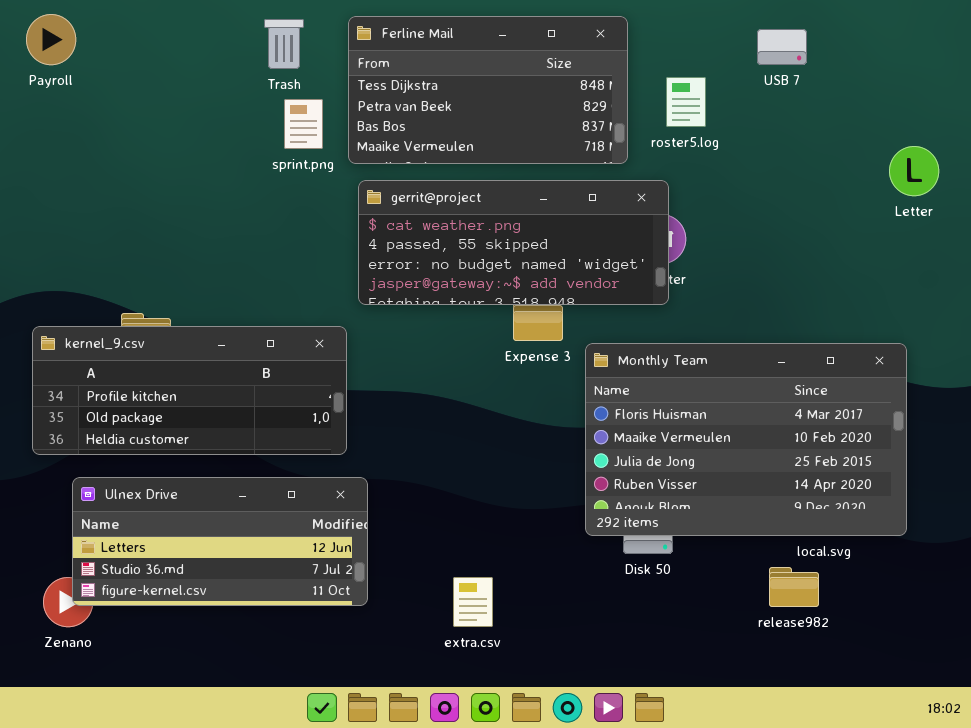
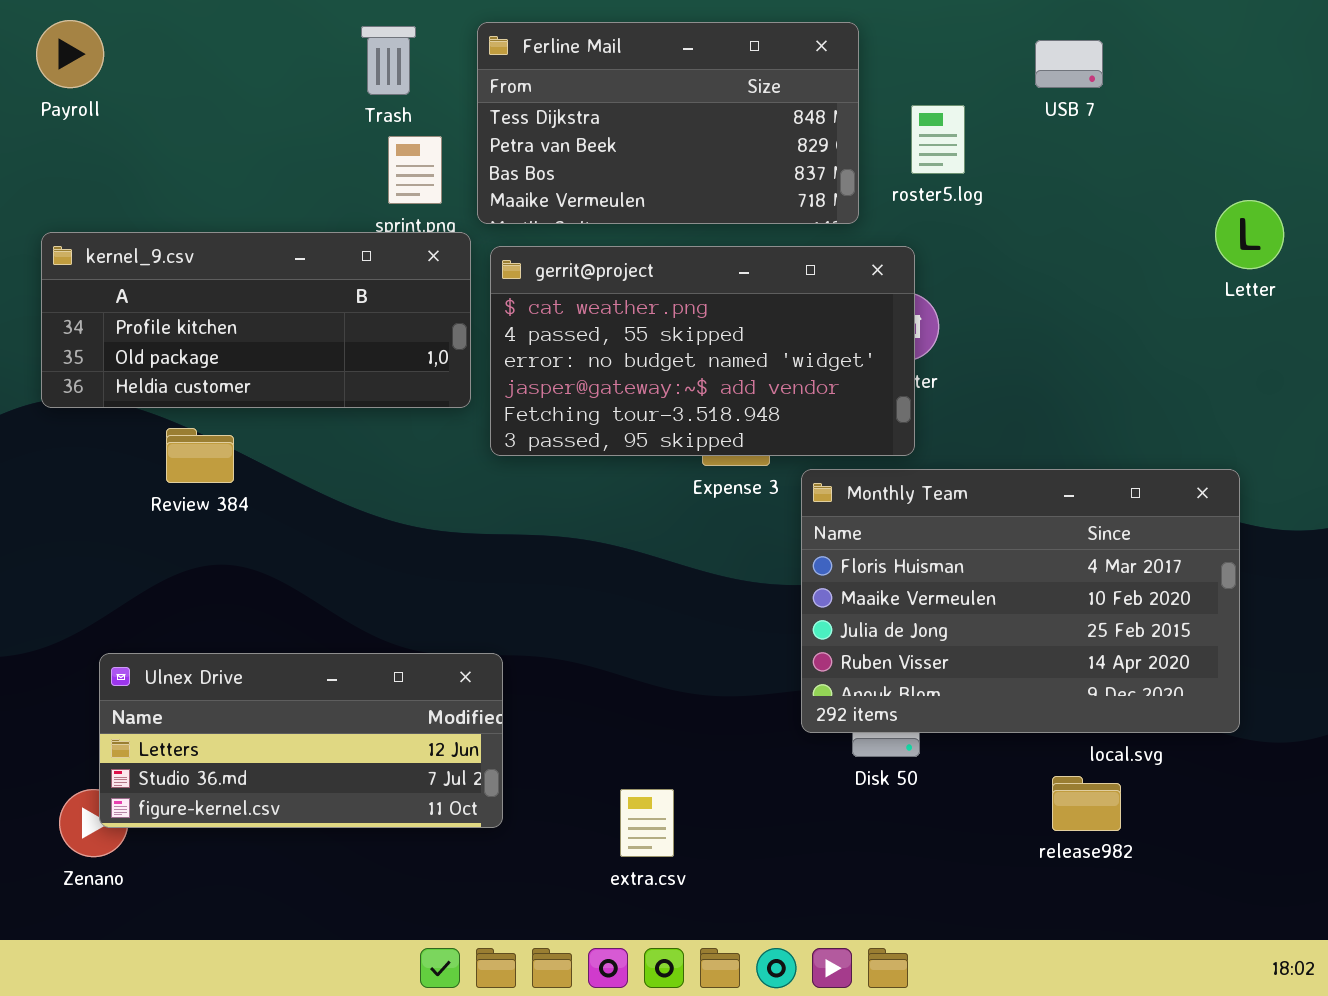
gerrit@project: [358,180,669,305] -> [490,246,915,456], resized
kernel_9.csv: [32,326,347,455] -> [41,232,471,408], moved

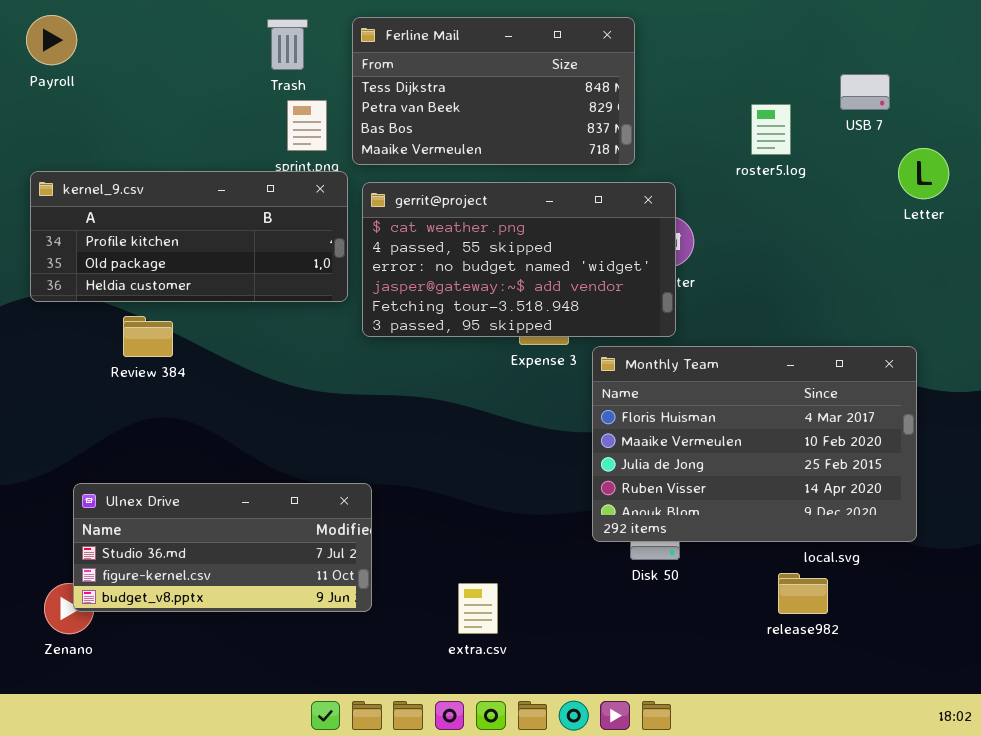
USB 7: [1035,40,1103,88] -> [840,74,890,110], moved
roster5.log: [911,105,965,174] -> [751,104,791,155], moved
Ulnex Drive: [99,653,503,828] -> [73,483,372,612], scrolled down 1 row

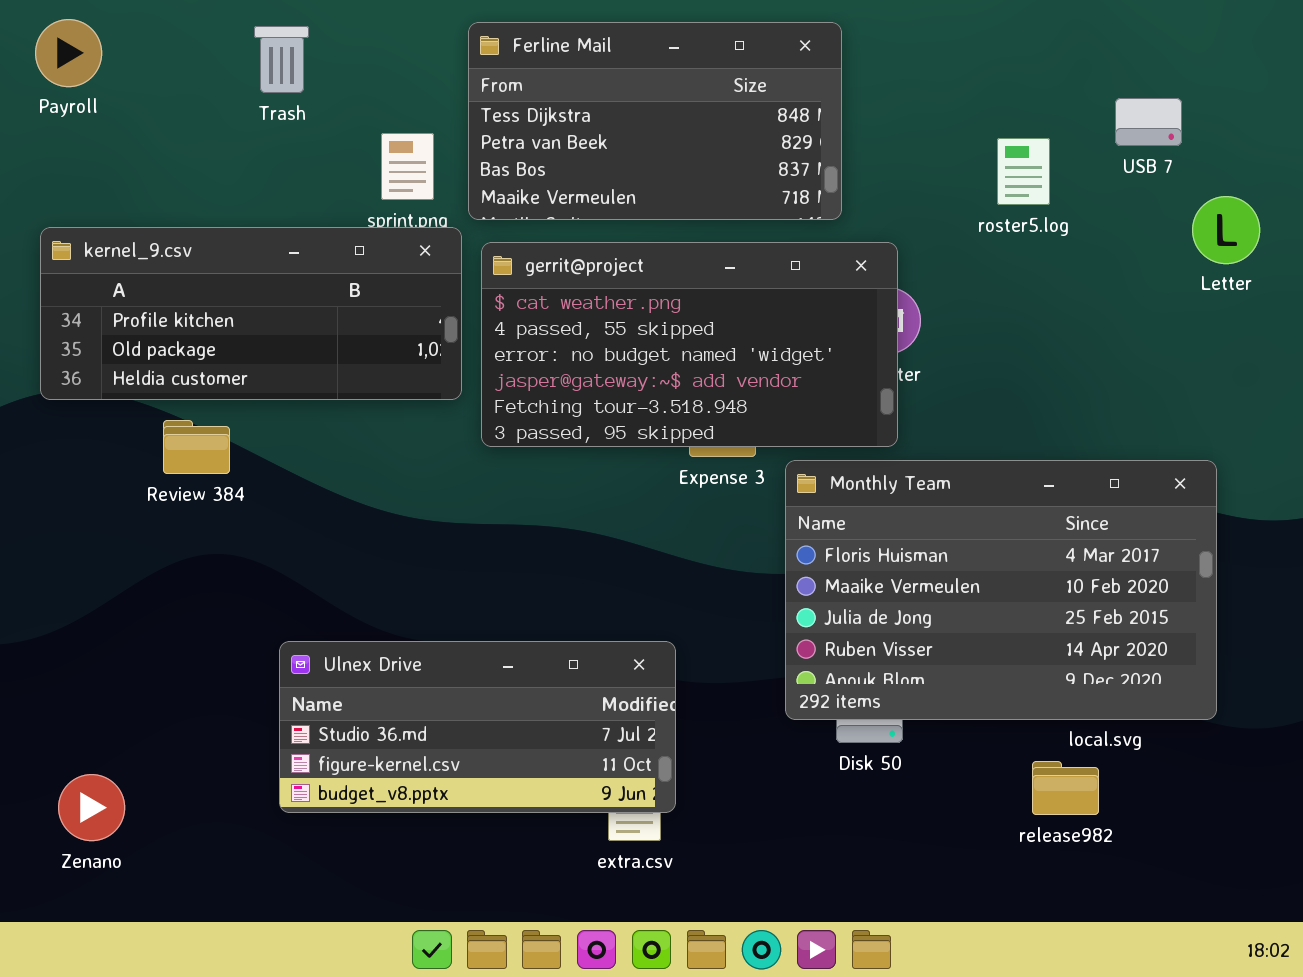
Trash: [267,19,308,70] -> [254,26,309,93], moved
Ulnex Drive: [73,483,372,612] -> [279,641,676,813], moved

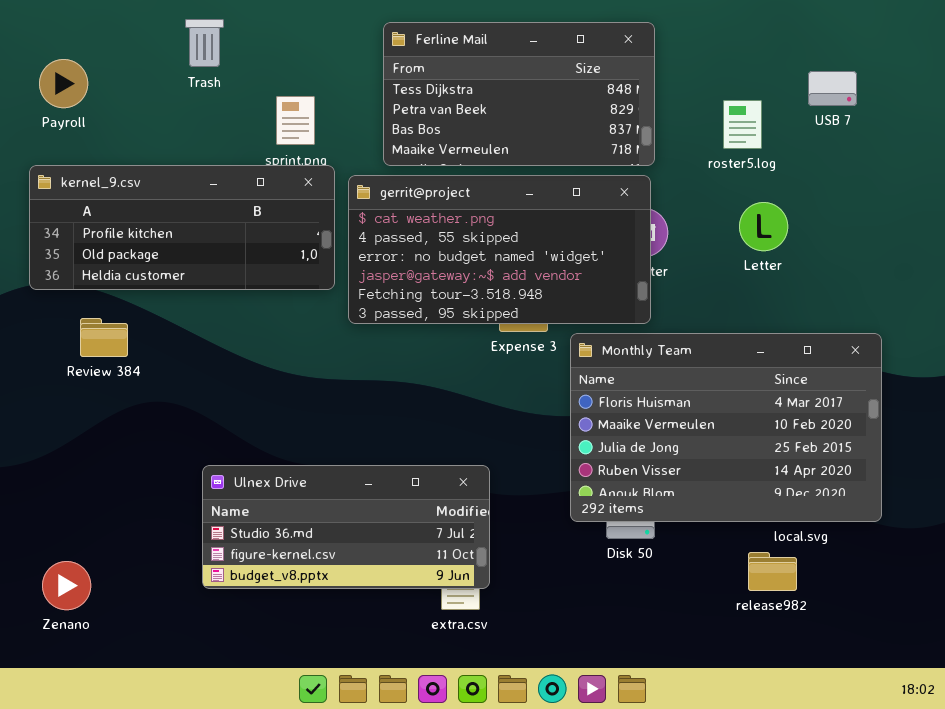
Payroll: [35,19,102,87] -> [39,59,88,108], moved
Ferline Mail: [468,22,842,220] -> [383,22,655,166], moved
Letter: [1192,196,1260,264] -> [739,202,788,251], moved
Review 384: [163,420,230,474] -> [80,318,128,357], moved

